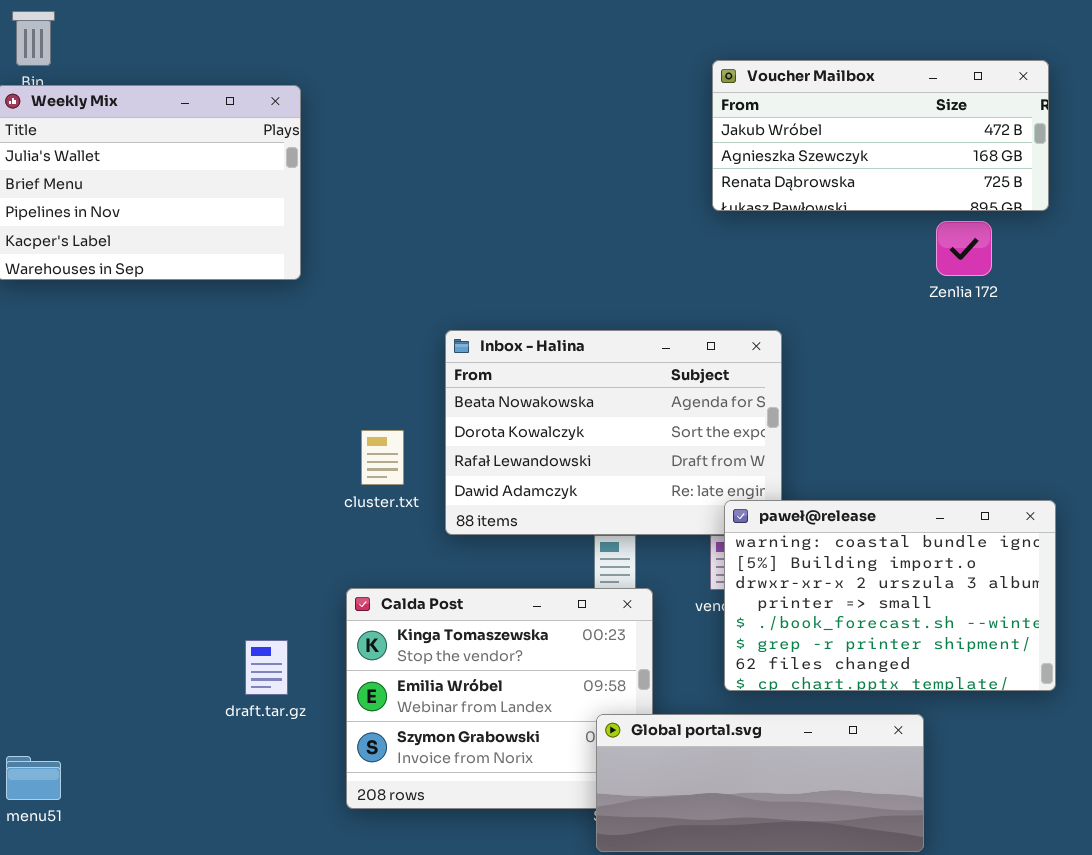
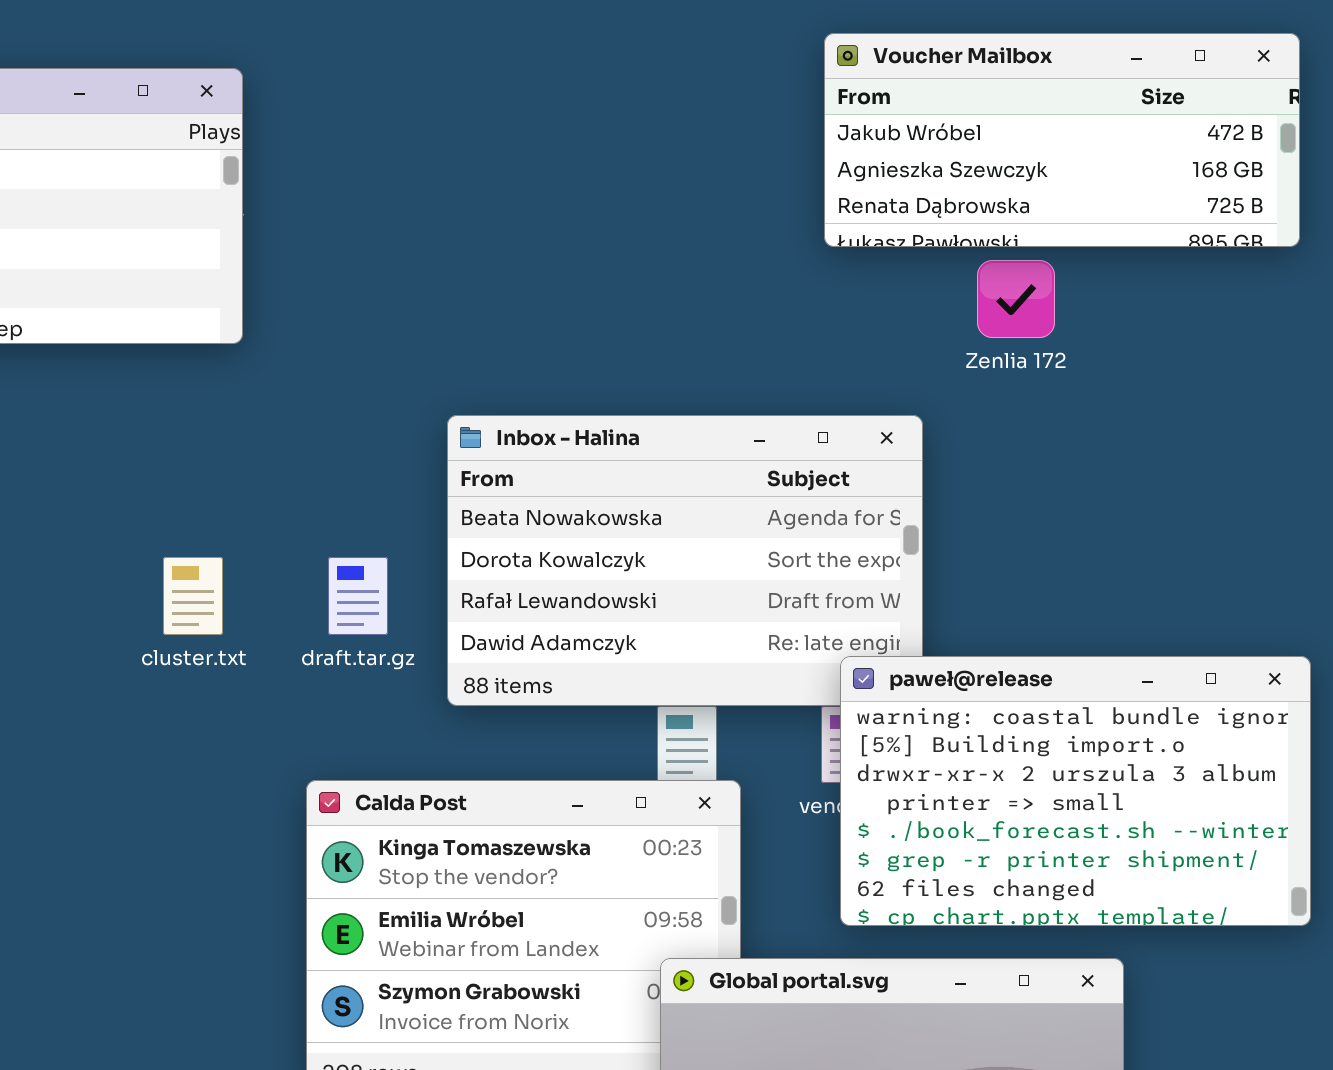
Zenlia 172: [936,221,992,276] -> [977,260,1055,338], moved
cluster.txt: [361,430,404,485] -> [163,557,223,635], moved
draft.tar.gz: [245,640,288,695] -> [328,557,388,635], moved

